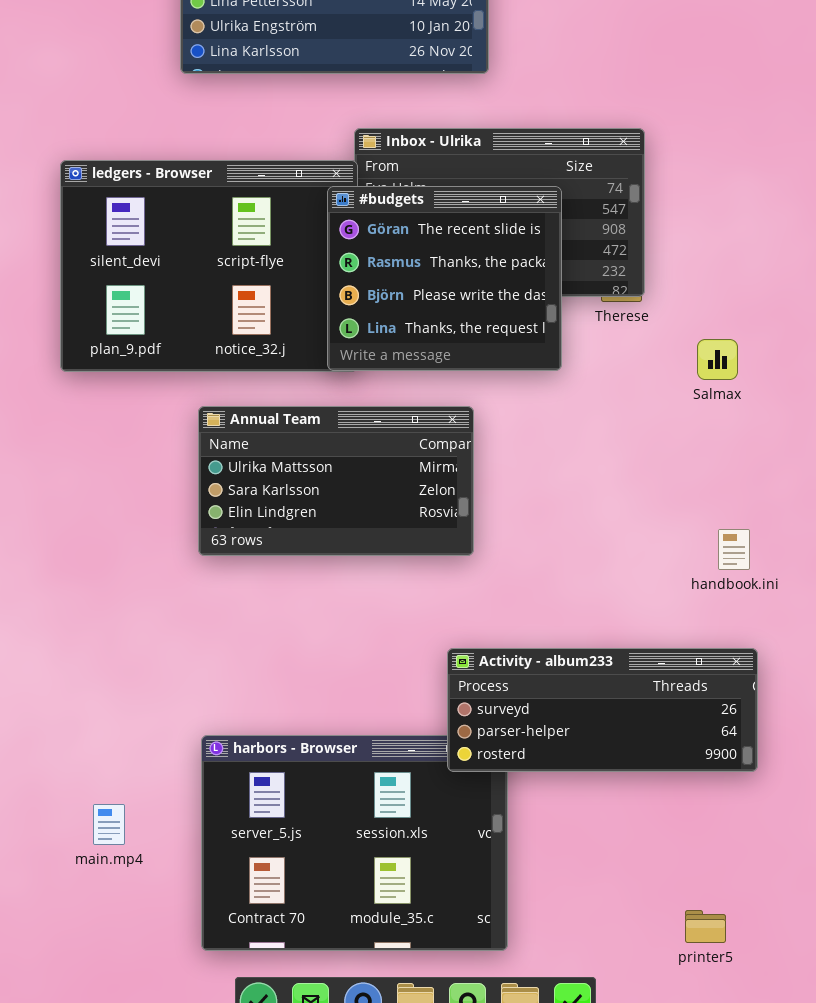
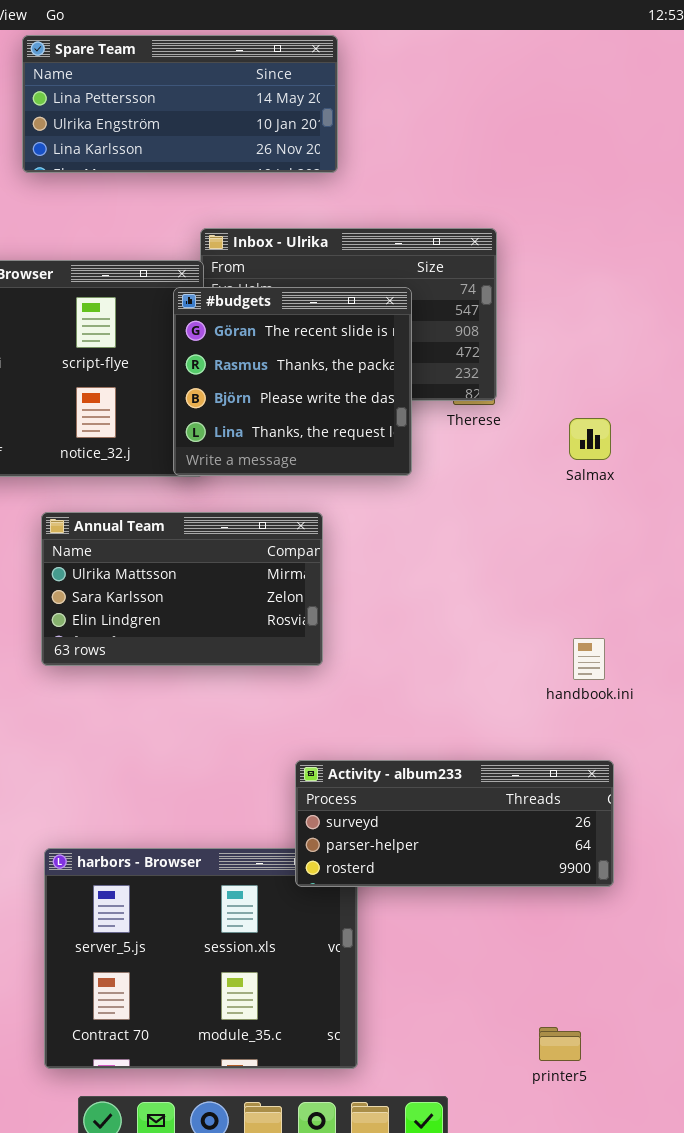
Salmax: [697,339,738,380] -> [569,418,611,460], moved

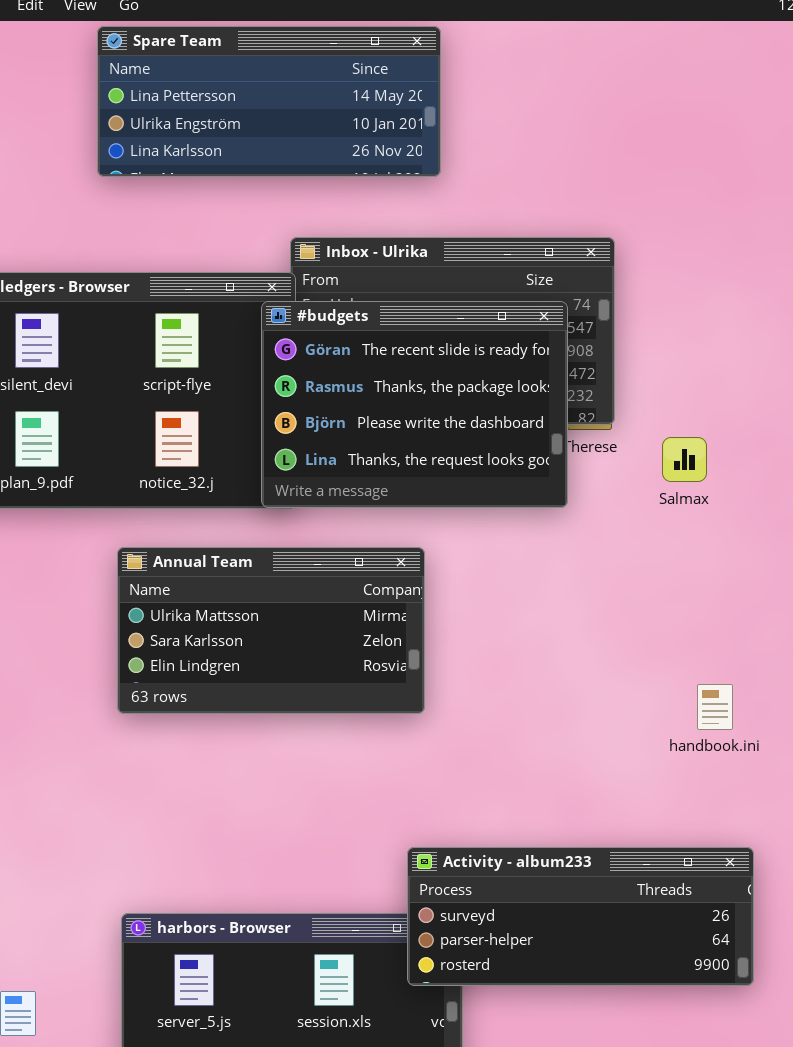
#budgets: [173,287,412,476] -> [261,301,568,508], resized
Salmax: [569,418,611,460] -> [662,437,707,482], moved
Activity - album233: [295,760,614,887] -> [407,847,754,986], moved

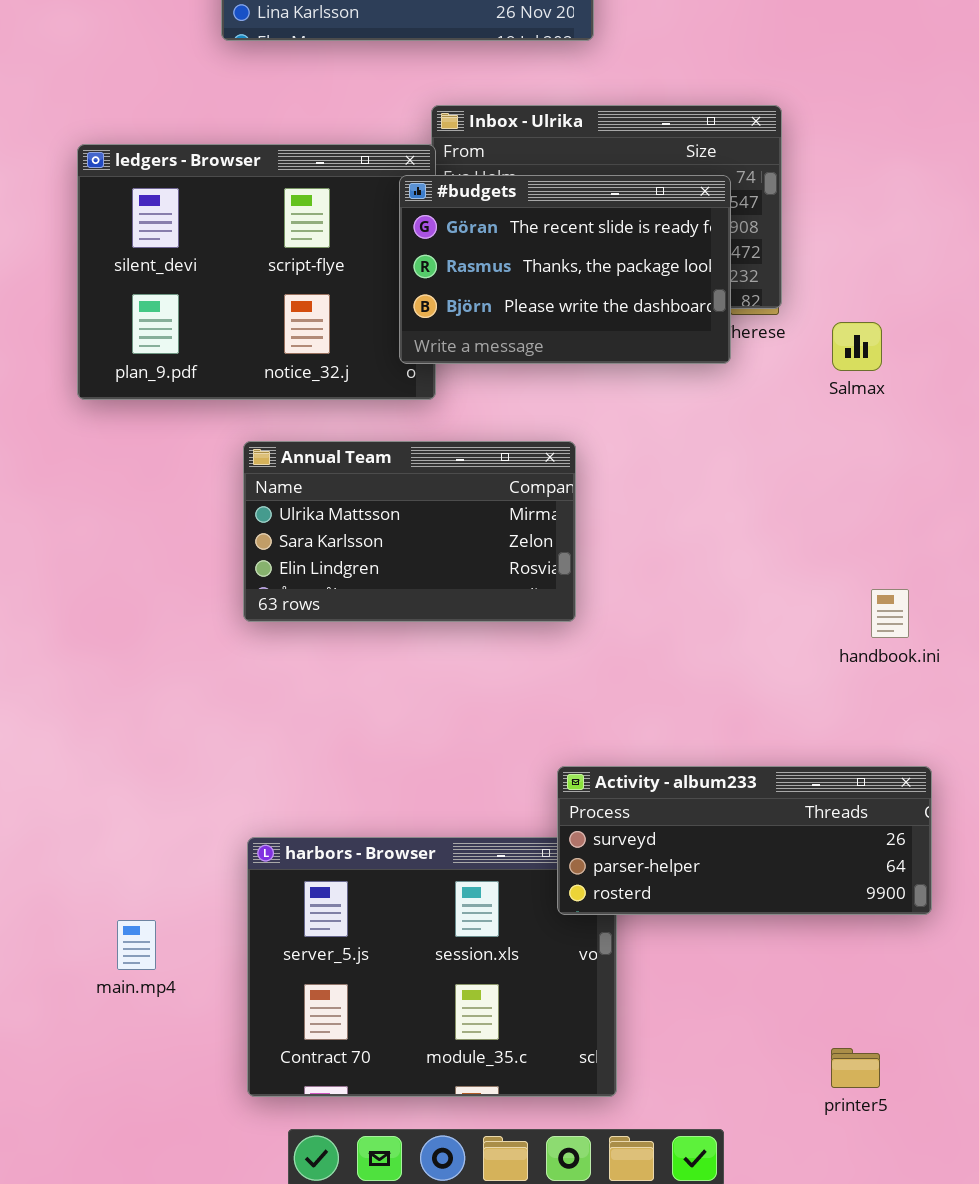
#budgets: [261,301,568,508] -> [399,175,731,364], resized

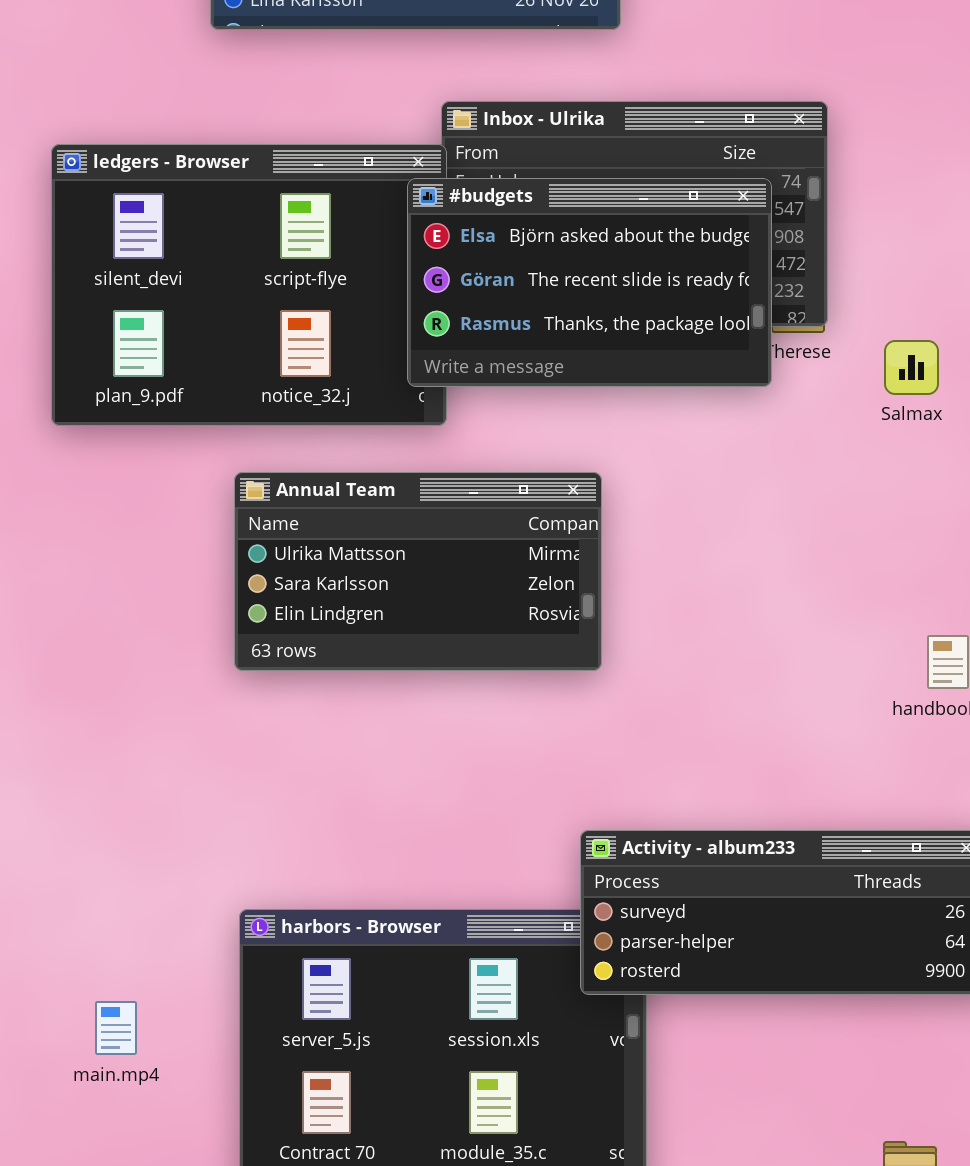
#budgets: [399,175,731,364] -> [407,178,772,387], scrolled up 1 row

